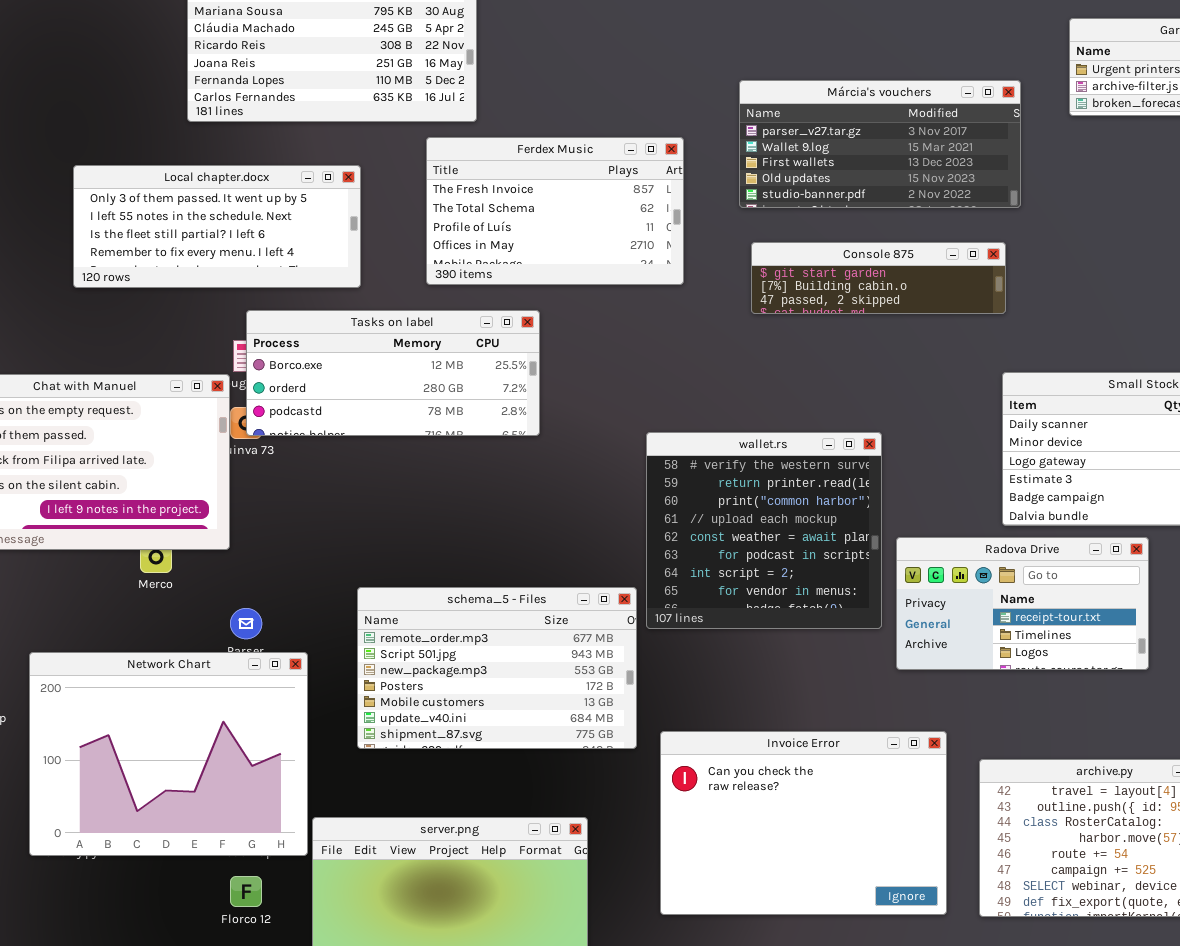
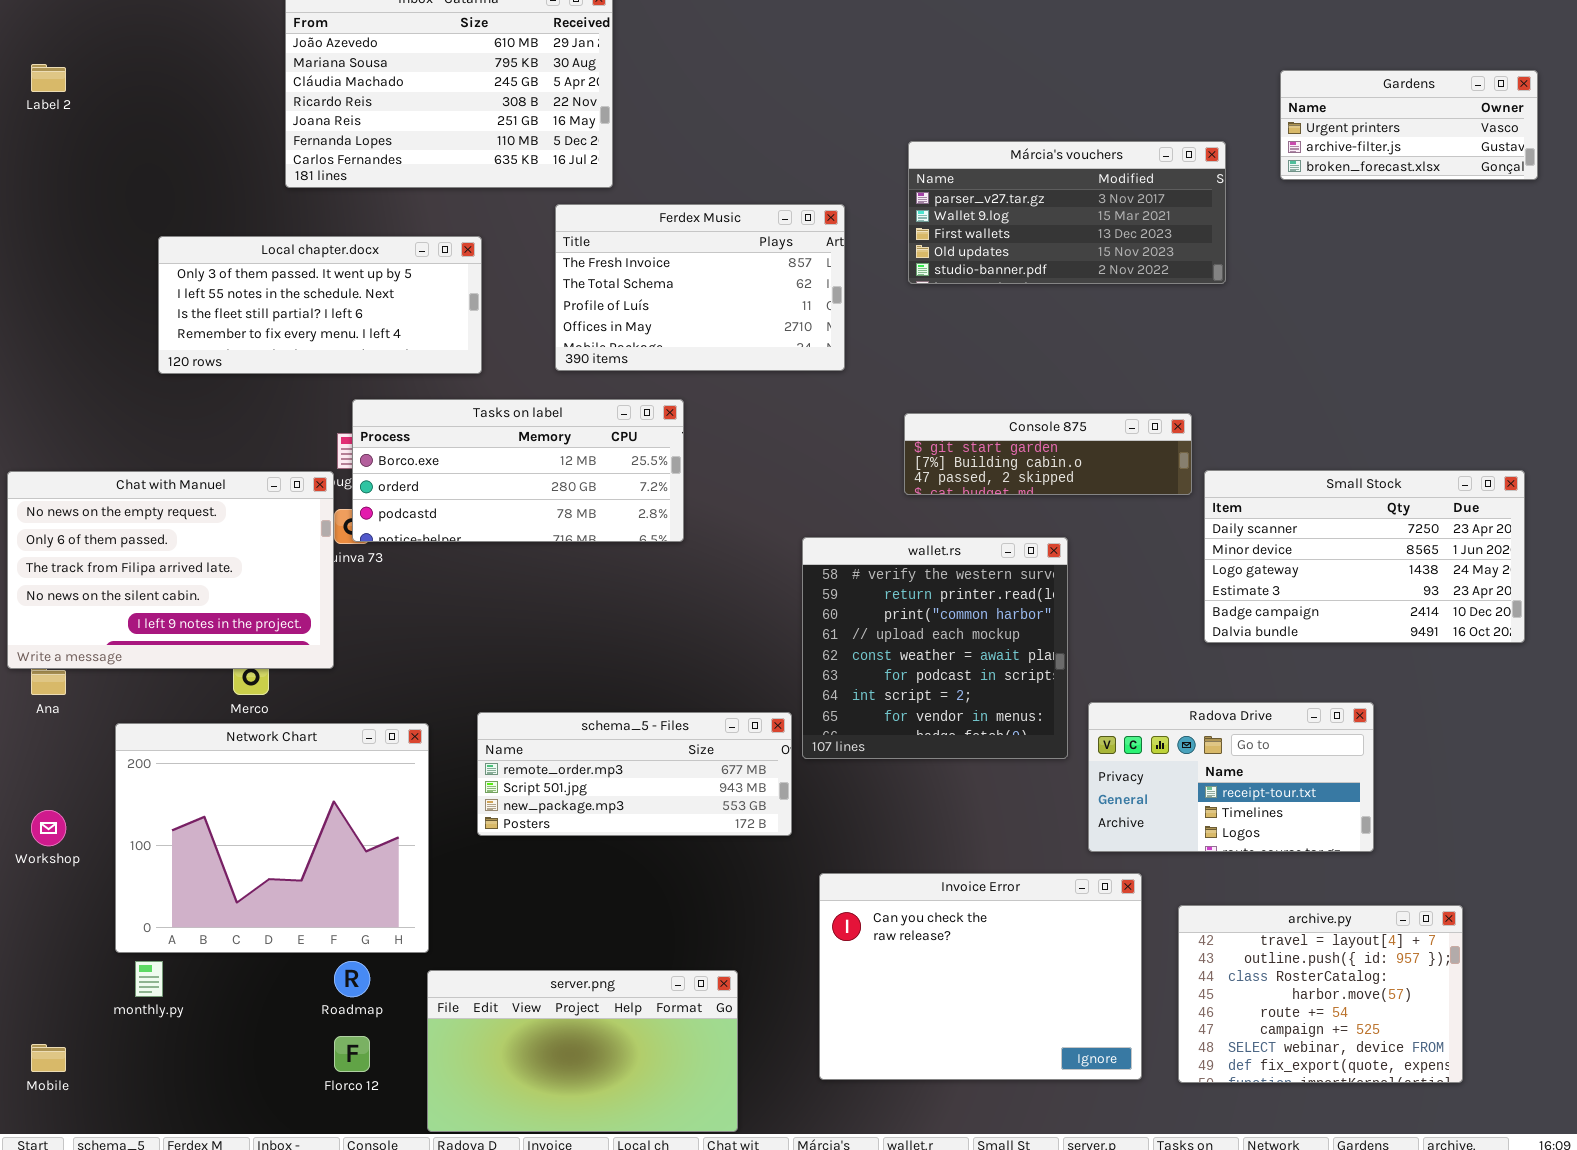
Console 875: [751,242,1006,314] -> [904,413,1192,495], moved
Radova Drive: [896,537,1149,670] -> [1088,702,1374,852], moved
schema_5 - Files: [357,587,637,749] -> [477,712,792,836], resized
Network Chart: [29,652,308,856] -> [115,723,429,953], moved

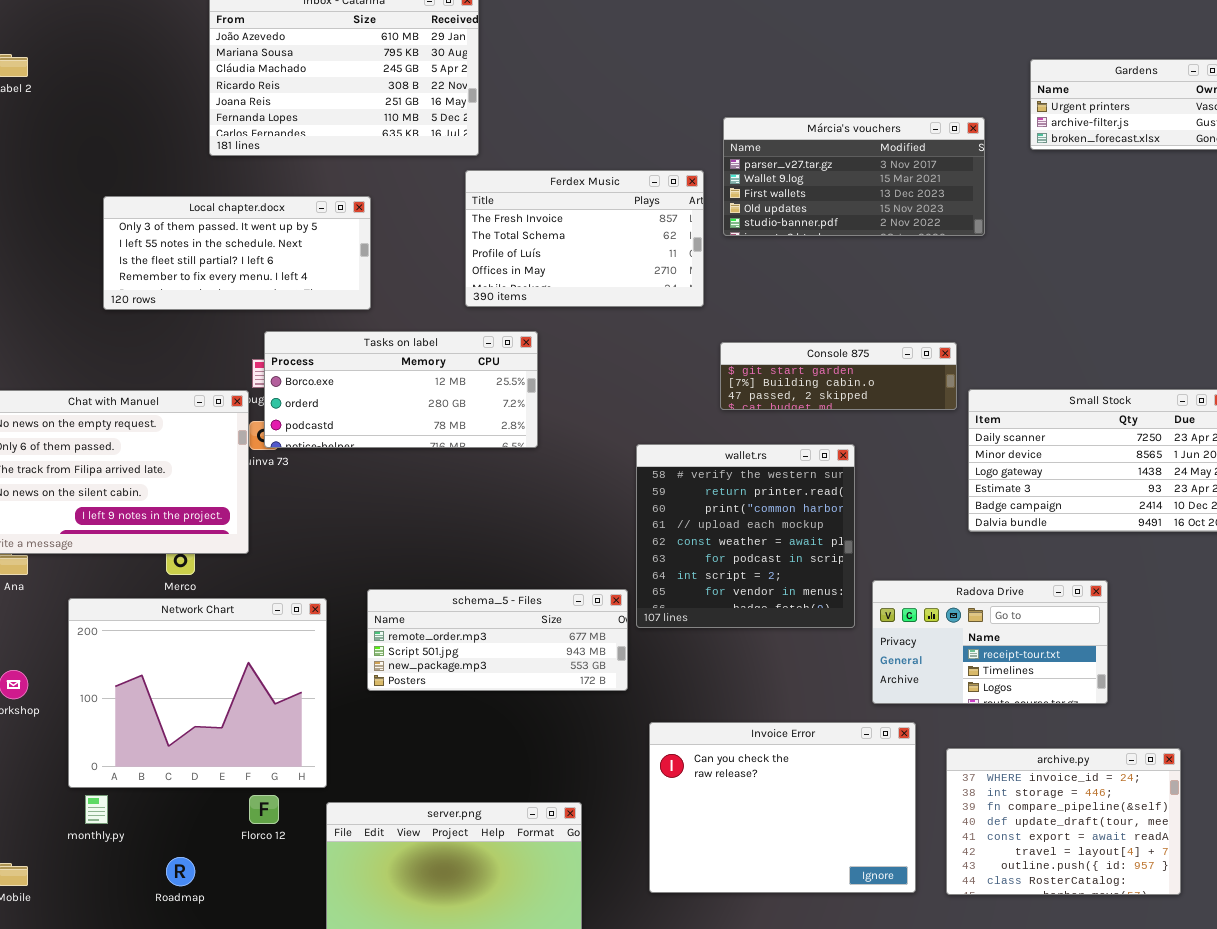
Ferdex Music: [555,204,845,371] -> [465,170,704,307], moved
archive.py: [1178,905,1463,1083] -> [946,748,1181,895], scrolled up 5 rows
Roadmap: [334,961,370,997] -> [166,857,195,886], moved
Florco 12: [334,1036,370,1072] -> [249,795,279,824], moved

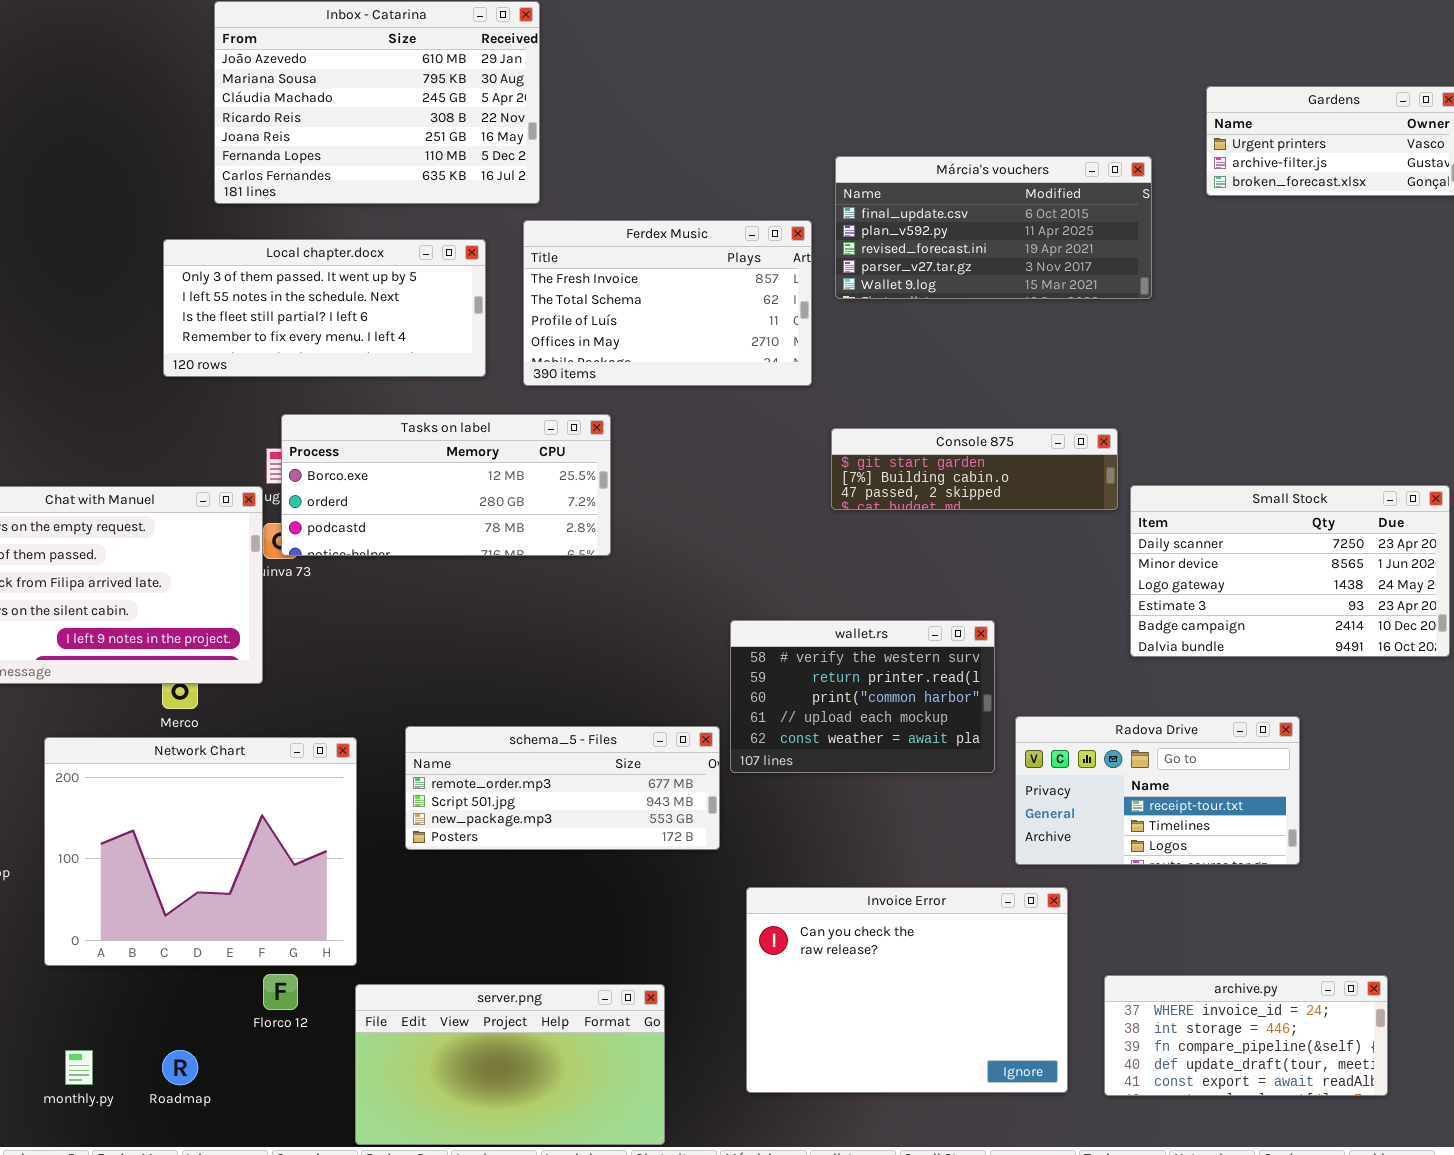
Márcia's vouchers: [723,117,985,236] -> [835,156,1152,299], scrolled up 3 rows
Local chapter.docx: [103,196,371,310] -> [163,239,486,377], moved
wallet.rs: [636,444,855,628] -> [730,620,995,773], resized
archive.py: [946,748,1181,895] -> [1104,975,1388,1096], resized
monthly.py: [85,795,108,824] -> [65,1050,93,1085], moved

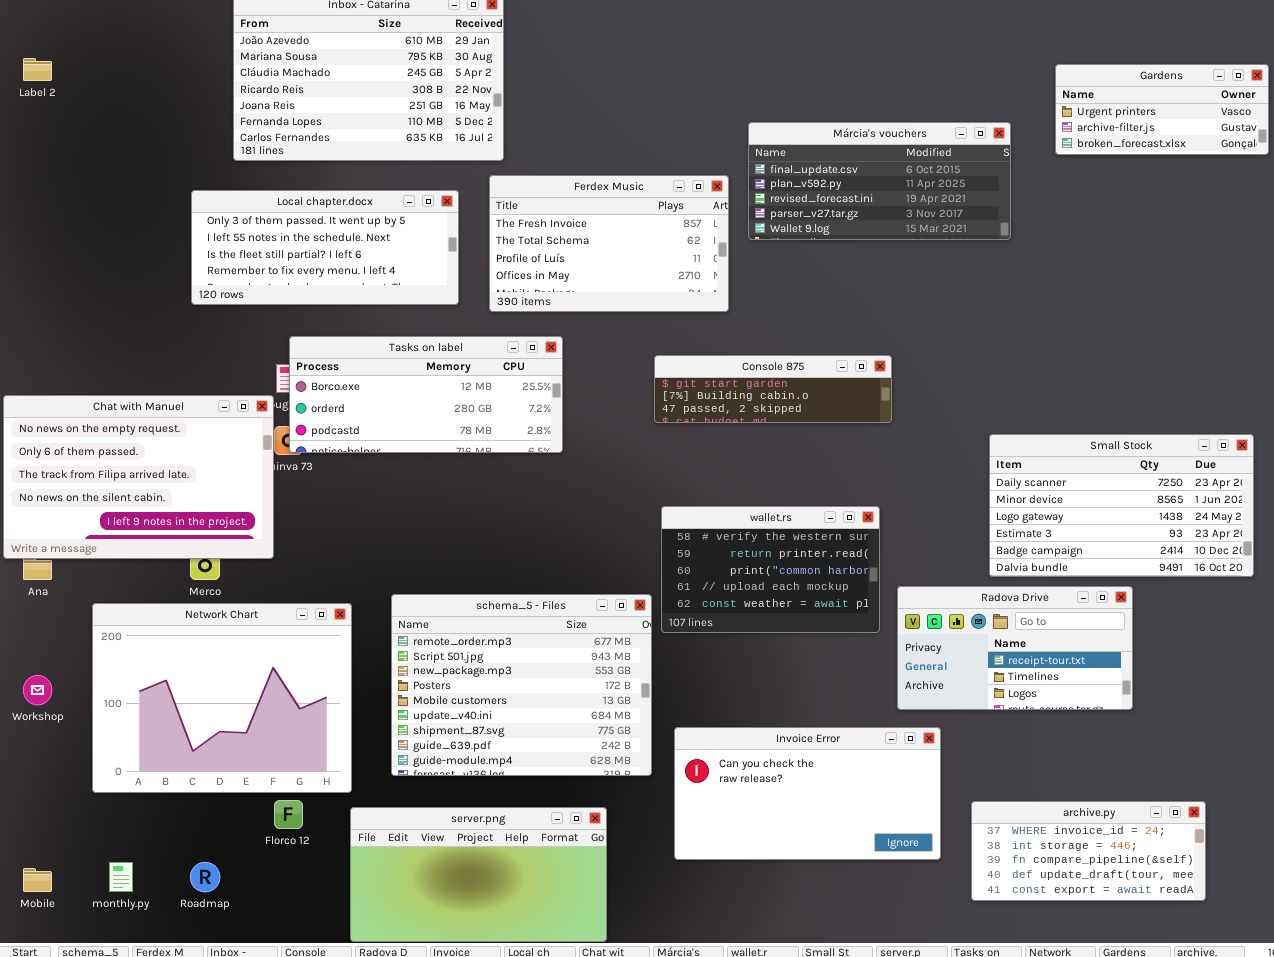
Console 875: [831,428,1118,510] -> [654,355,892,423], moved
Small Stock: [1130,485,1450,657] -> [989,434,1254,577], moved
schema_5 - Files: [405,726,720,850] -> [391,594,652,776], resized
Invoice Error: [746,887,1068,1093] -> [674,727,941,860], resized

